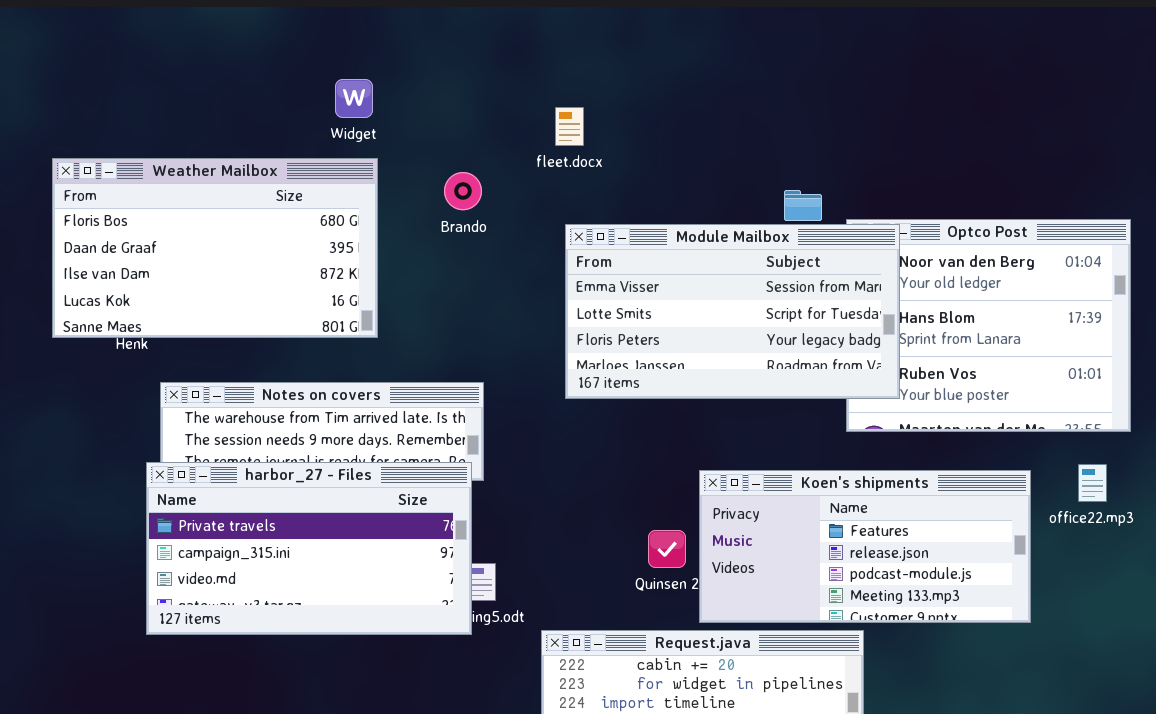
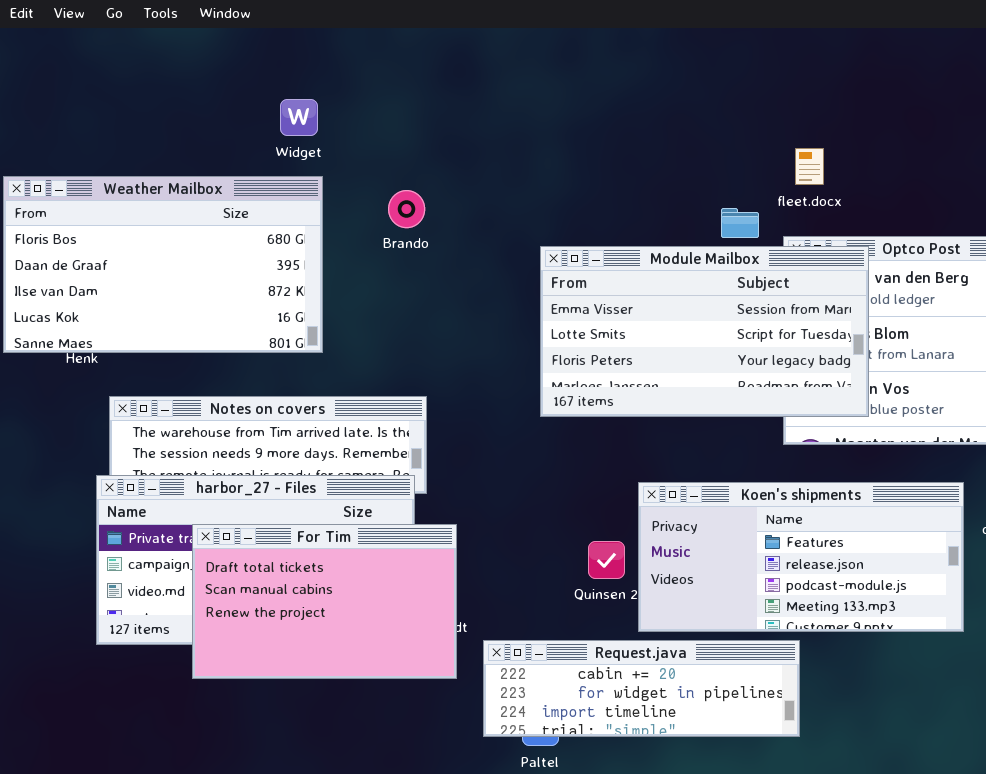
fleet.docx: [555,107,584,146] -> [795,148,824,185], moved
Module Mailbox: [565,224,900,399] -> [540,246,869,417], moved
For Tim: none -> [192,524,457,679], opened

